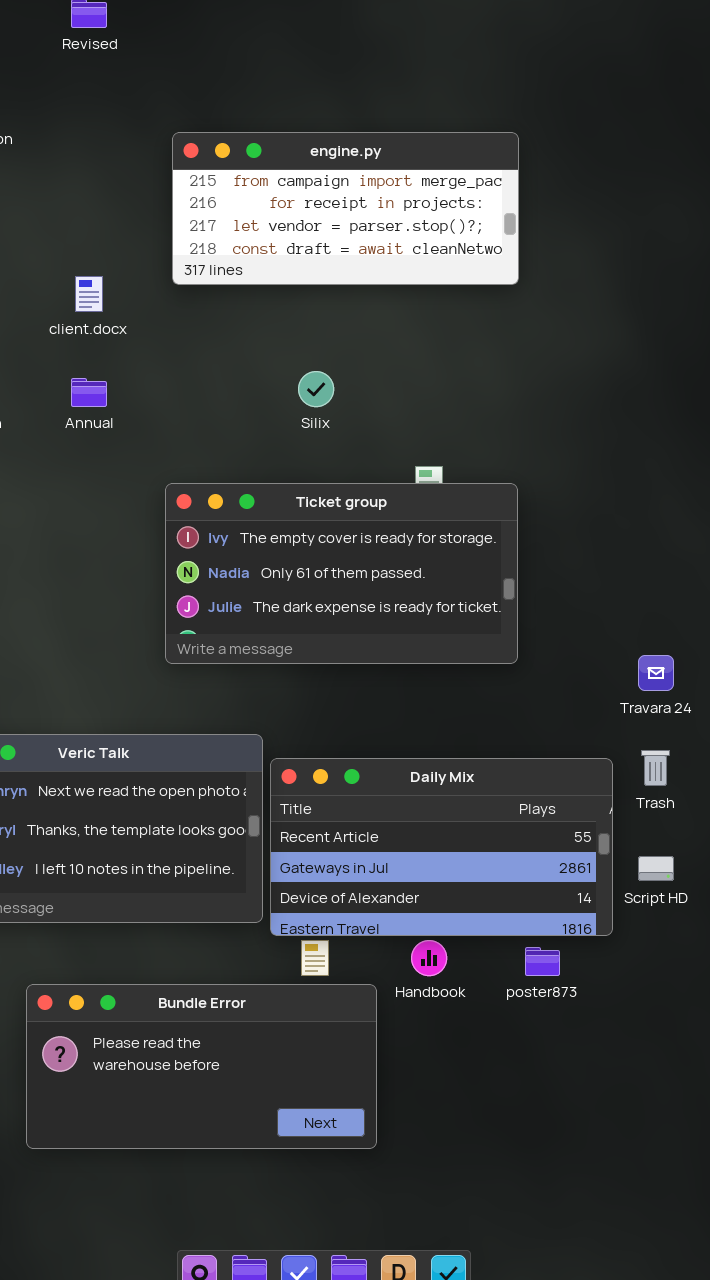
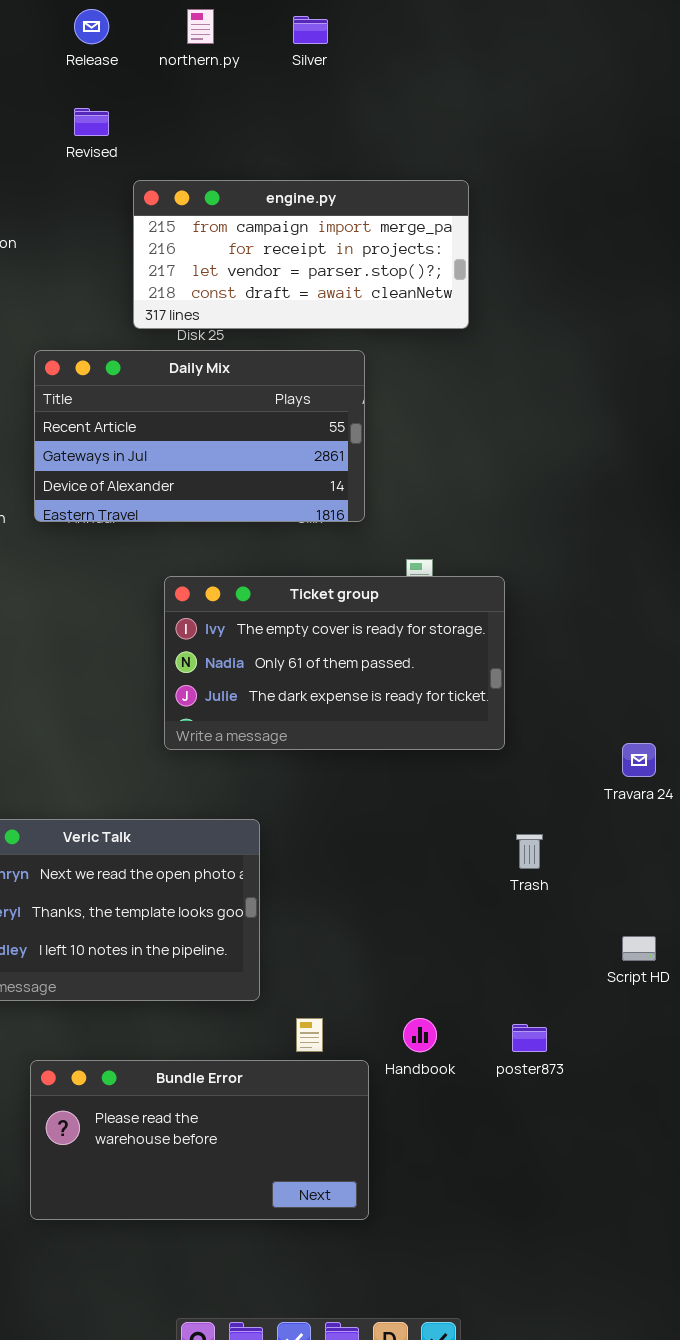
engine.py: [172,132,519,285] -> [133,180,469,329], moved
Trash: [641,750,670,786] -> [516,834,543,869], moved
Daily Mix: [270,758,613,936] -> [34,350,365,522], moved

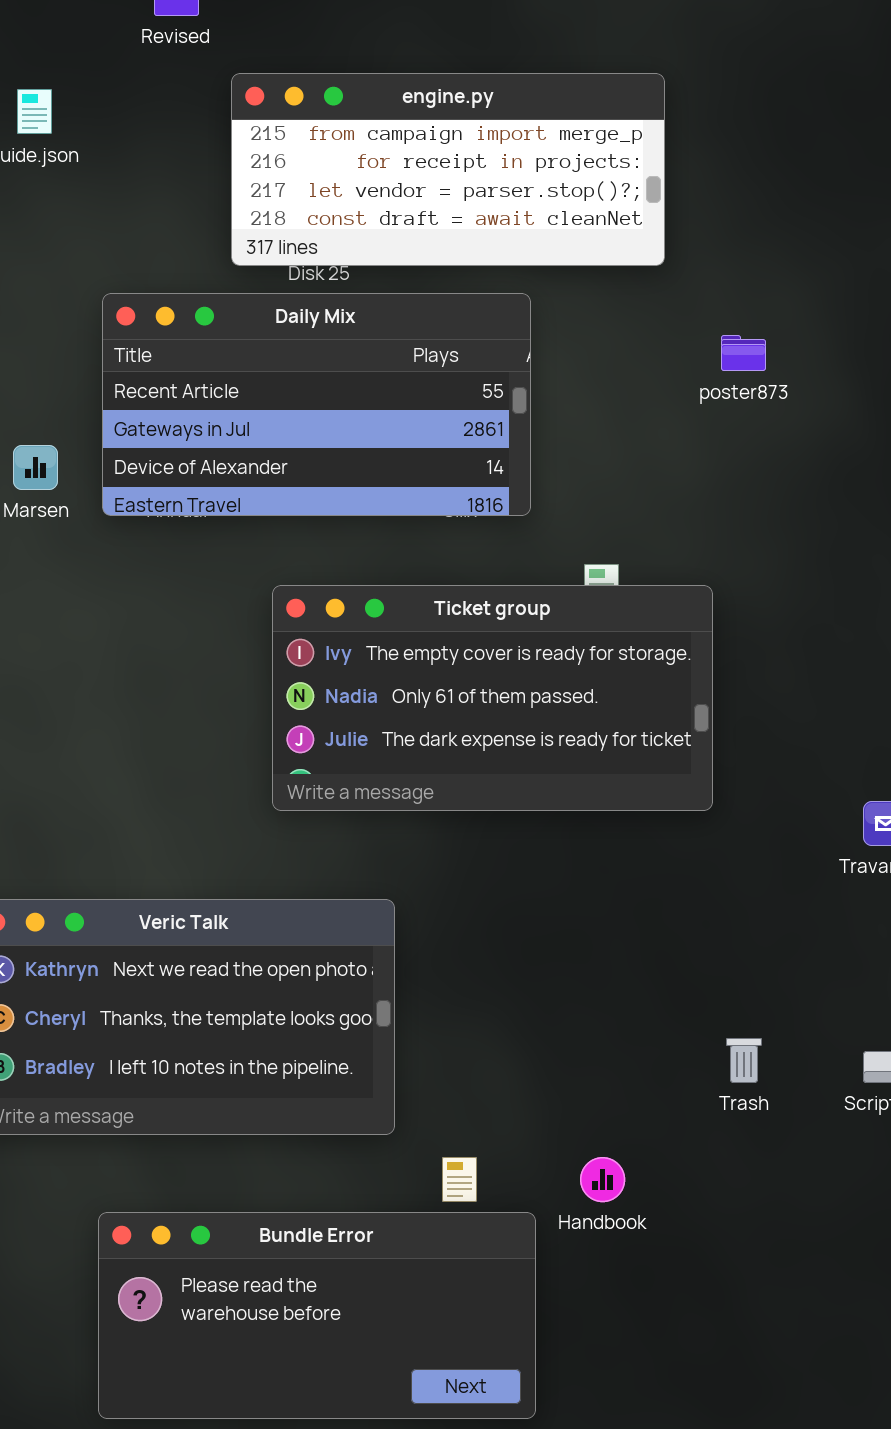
Trash: [516,834,543,869] -> [726,1038,762,1083], moved
poster873: [512,1024,547,1052] -> [721,335,766,371], moved

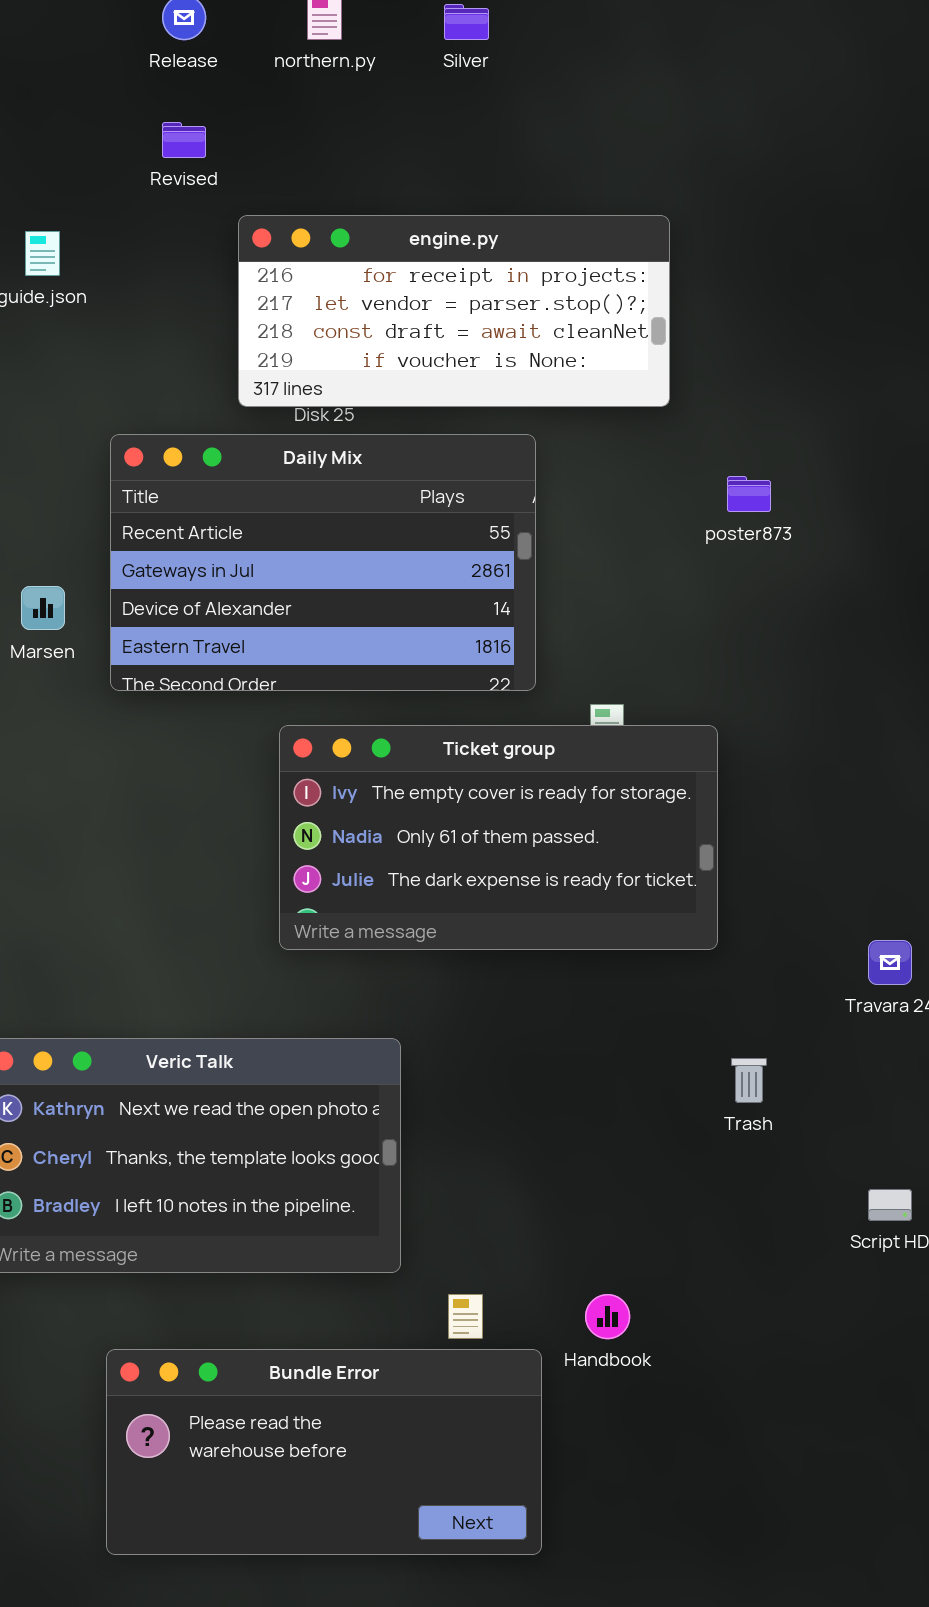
engine.py: [231,73,665,266] -> [238,215,670,407], scrolled down 1 row
Daily Mix: [102,293,531,516] -> [110,434,536,691], resized
Trash: [726,1038,762,1083] -> [731,1058,767,1103], moved

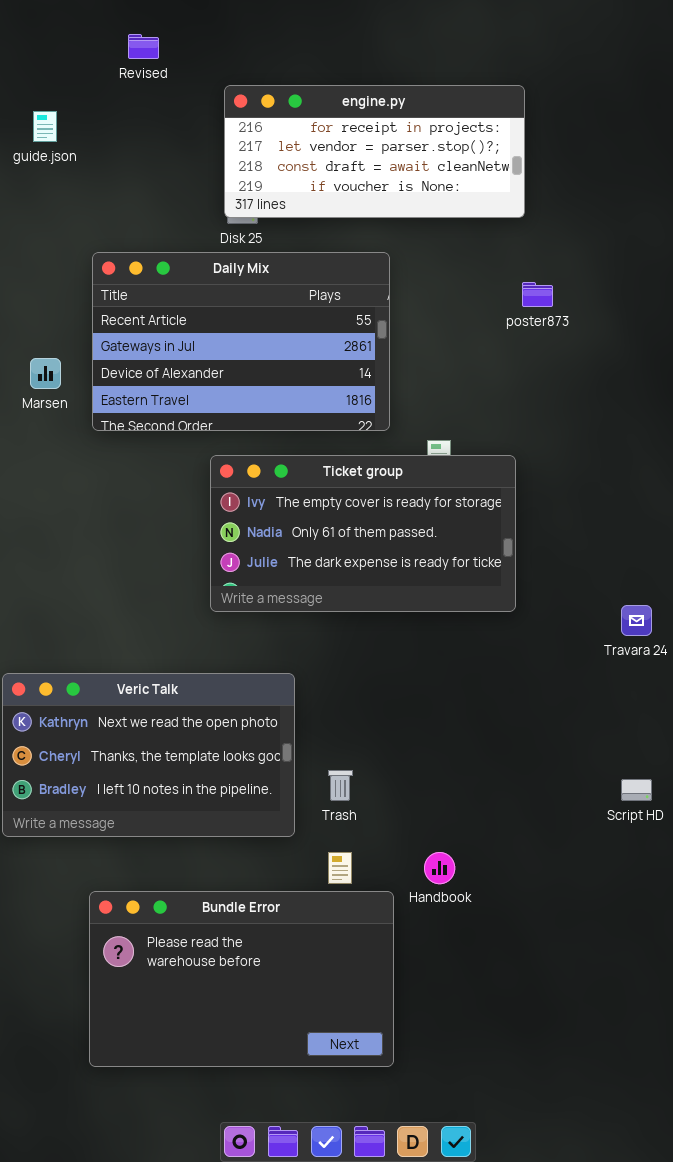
engine.py: [238,215,670,407] -> [224,85,525,218], moved
Trash: [731,1058,767,1103] -> [328,770,353,801], moved
Bundle Error: [106,1349,542,1555] -> [89,891,394,1067], resized

